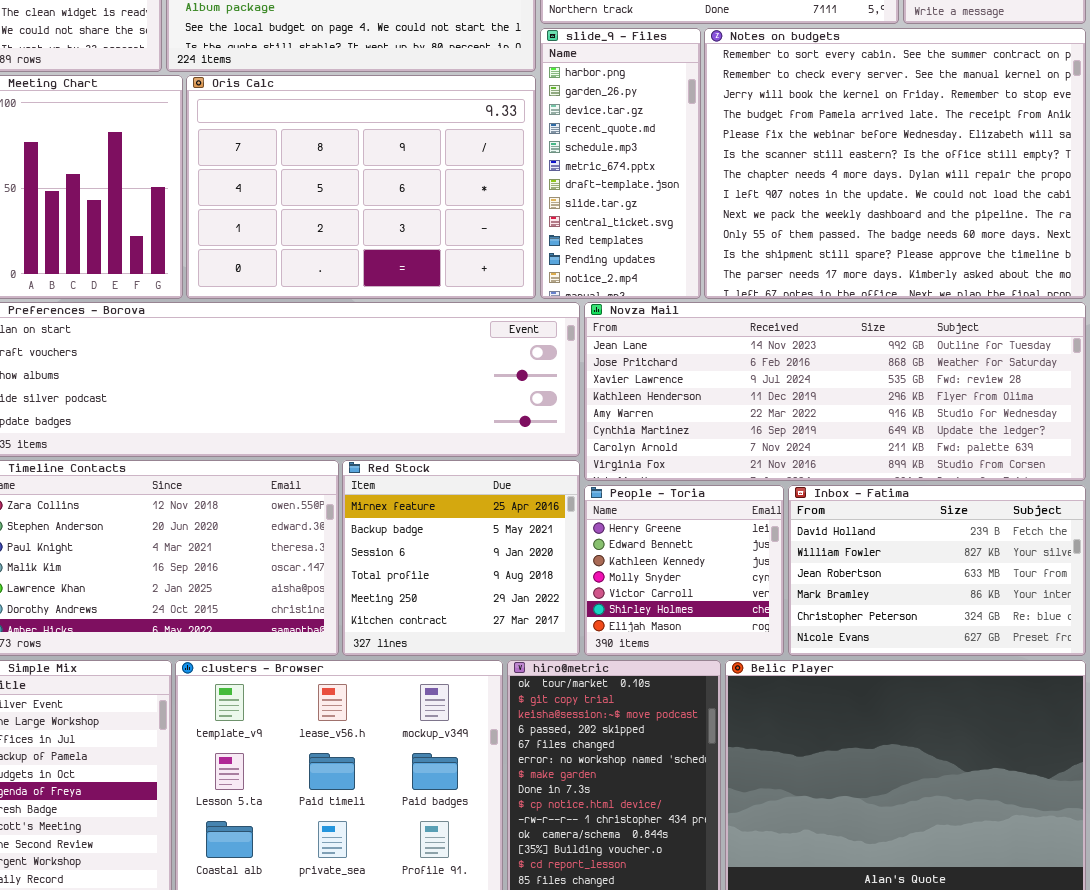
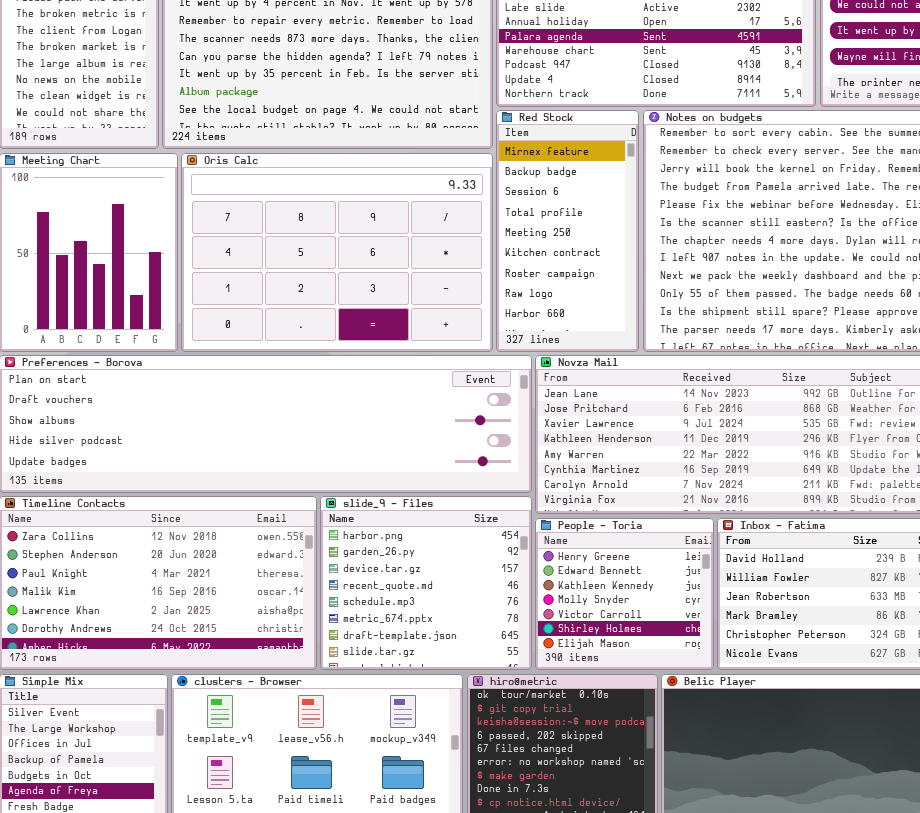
slide_9 - Files: [540,28,701,299] -> [320,496,532,670], moved, resized
Red Stock: [342,460,580,656] -> [496,110,639,352], moved, resized

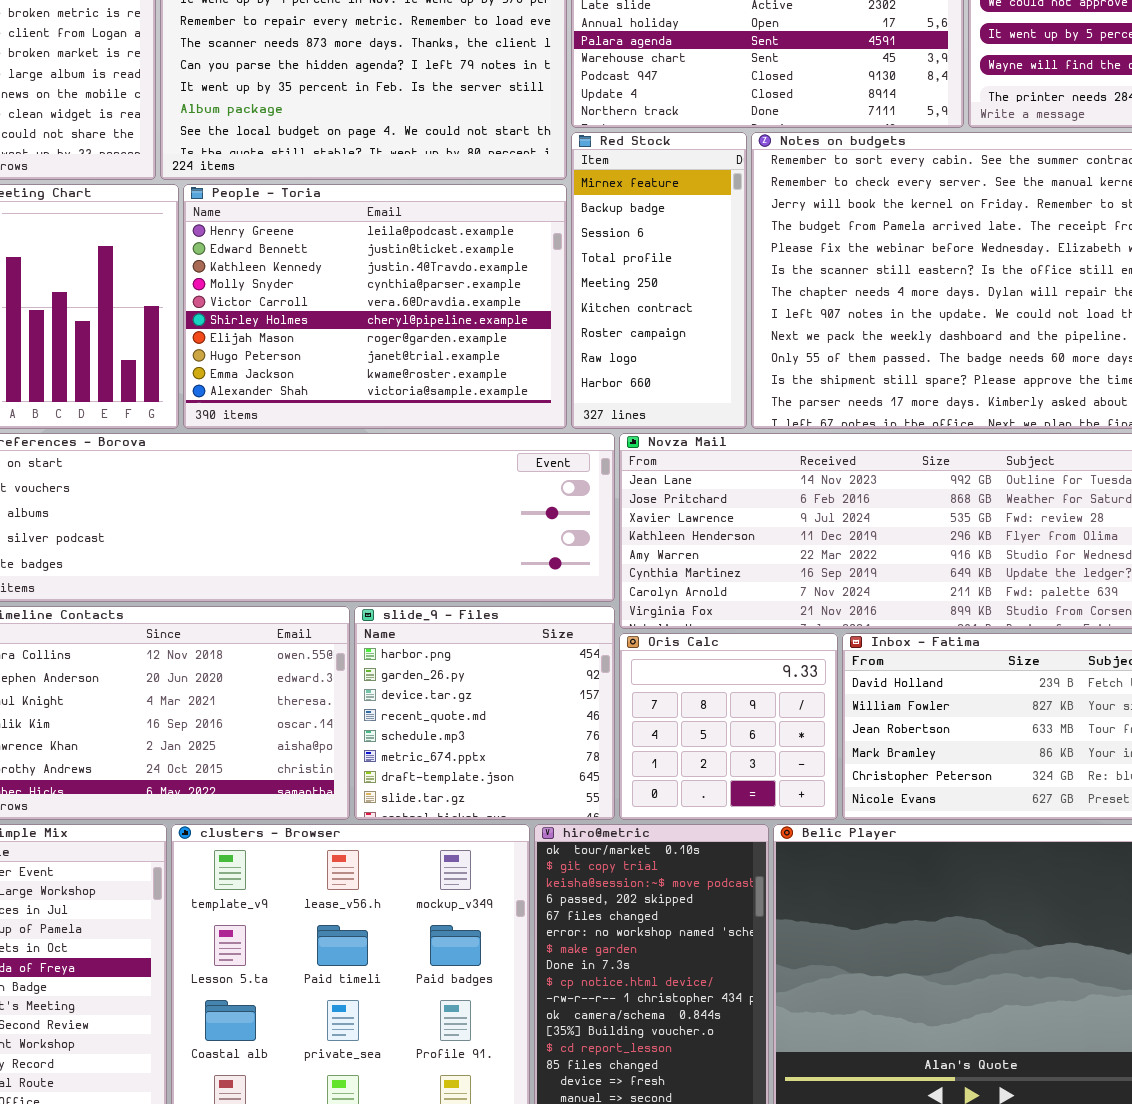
Oris Calc: [181,153,493,352] -> [619,633,838,820], moved, resized
People - Toria: [535,518,714,670] -> [183,184,567,429], moved, resized

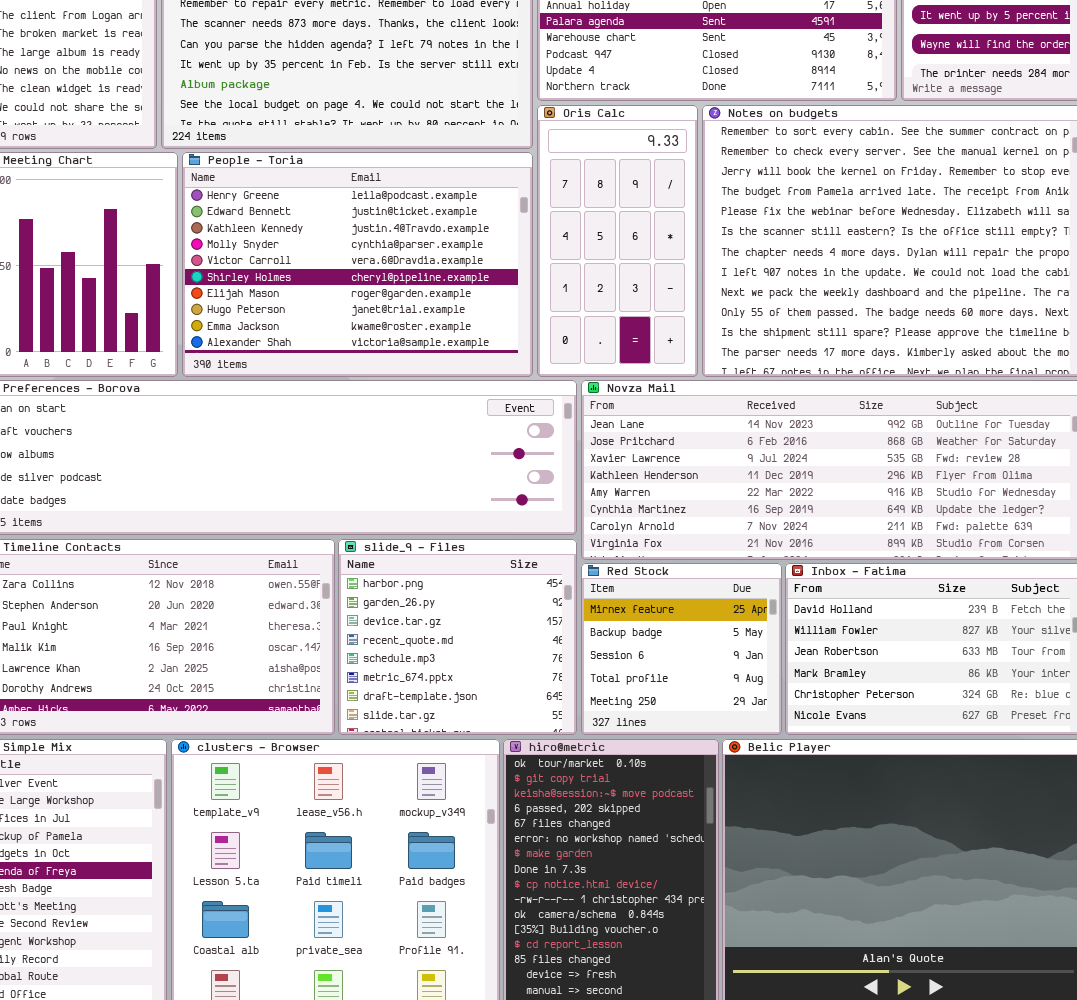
Red Stock: [571,132,747,429] -> [581,563,782,735], moved, resized
Oris Calc: [619,633,838,820] -> [537,105,698,377], moved, resized

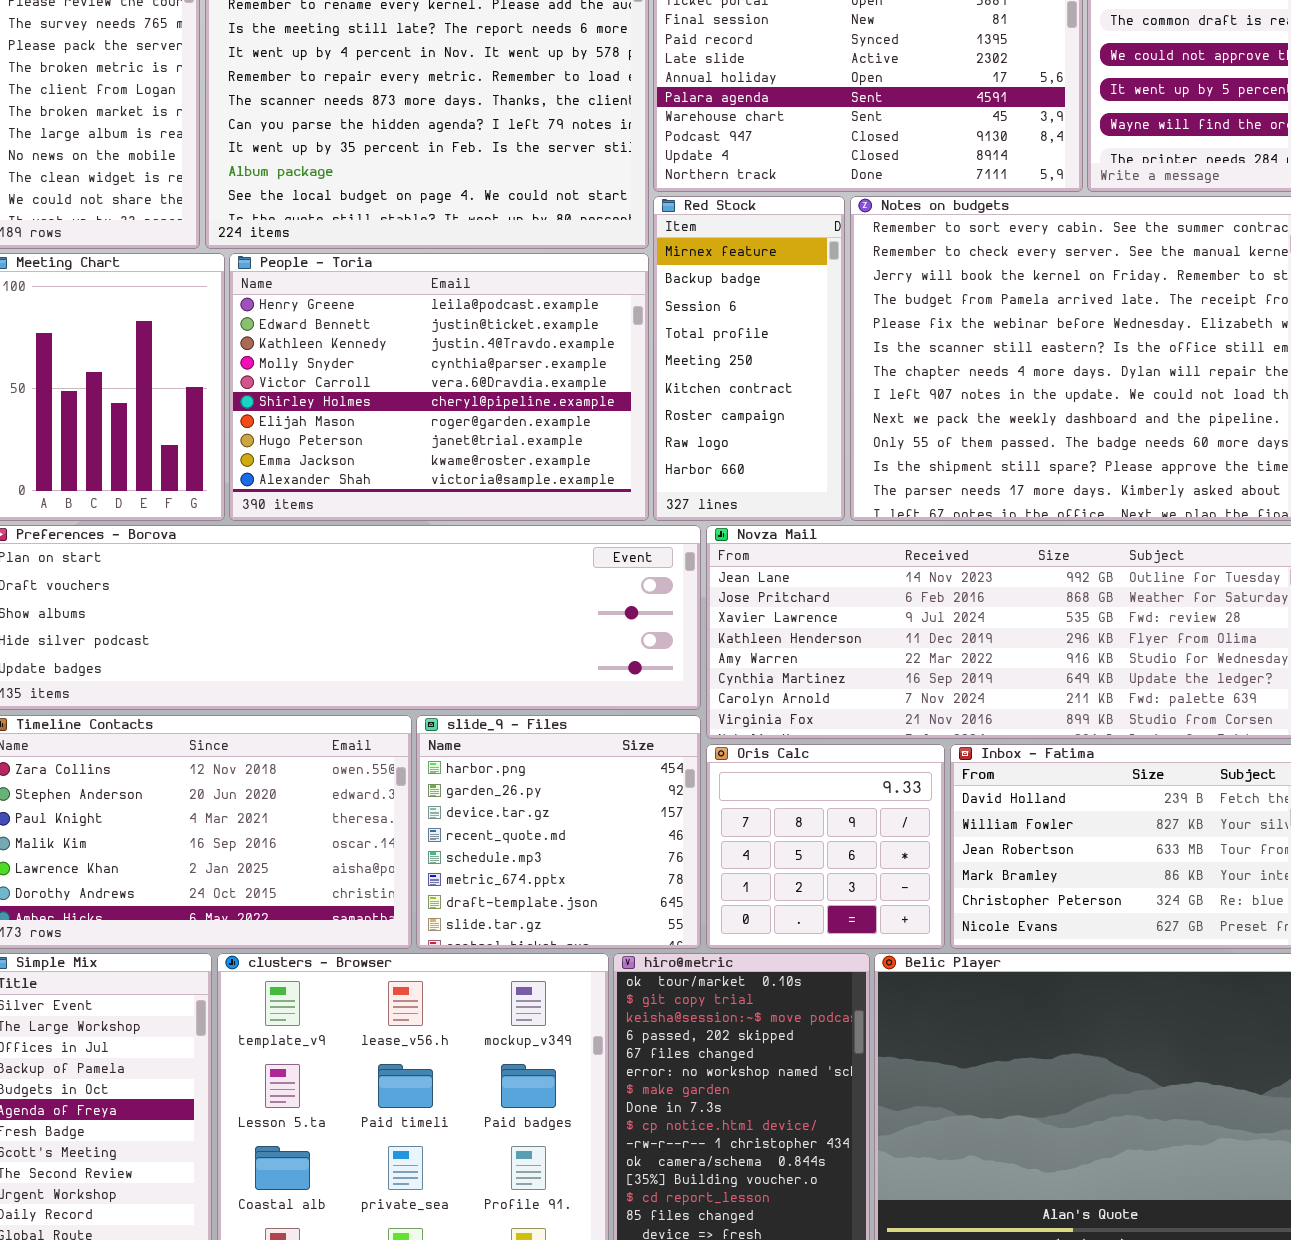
Oris Calc: [537,105,698,377] -> [706,744,945,949], moved, resized
Red Stock: [581,563,782,735] -> [653,196,845,521], moved, resized

